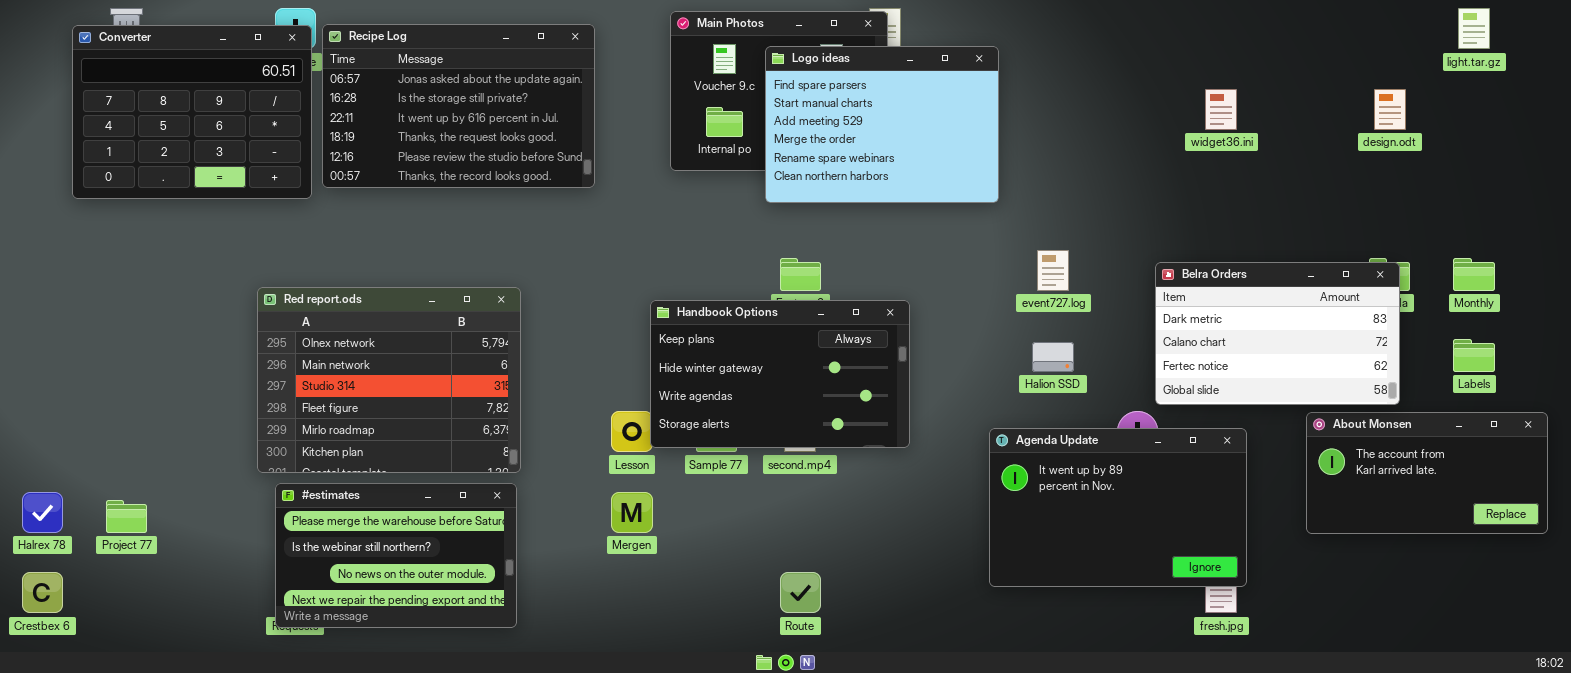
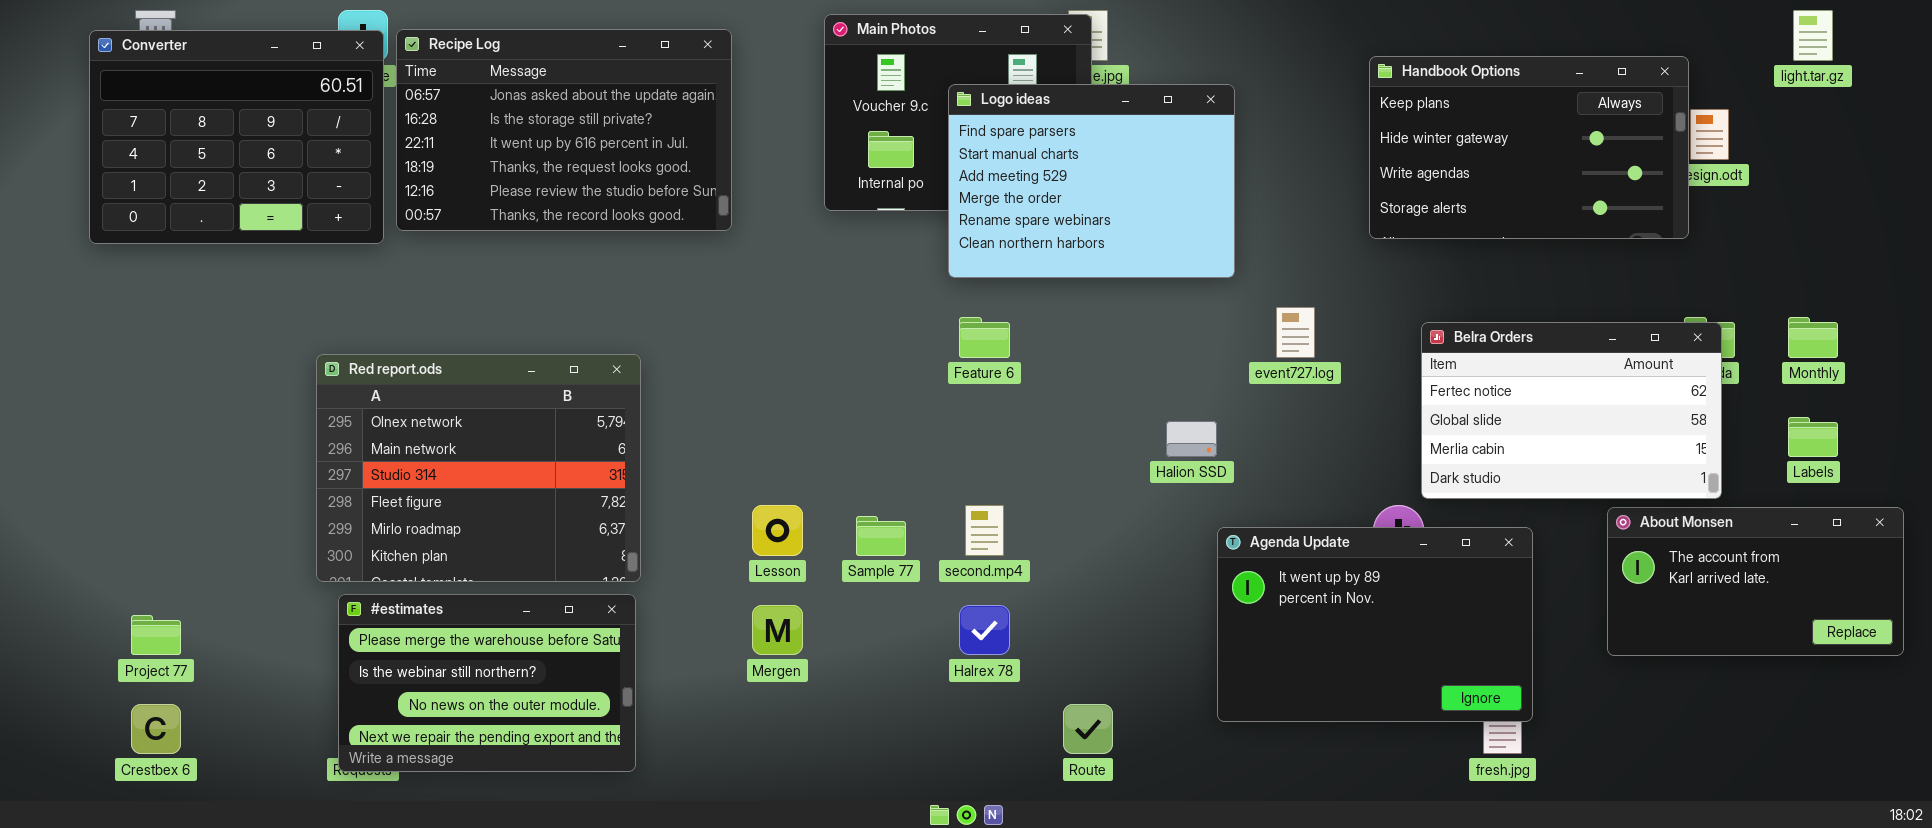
Logo ideas: [765,46,999,203] -> [948,84,1235,278], moved
Belra Orders: [1155,262,1400,405] -> [1421,322,1722,499], scrolled down 2 rows
Handbook Options: [650,300,910,448] -> [1369,56,1689,239], moved
Halion SSD: [1032,342,1074,372] -> [1166,421,1217,457], moved
Halrex 78: [22,492,63,533] -> [959,605,1010,655], moved
Crestbex 6: [22,572,63,613] -> [131,704,181,754], moved
Route: [780,572,821,613] -> [1063,704,1113,754], moved

